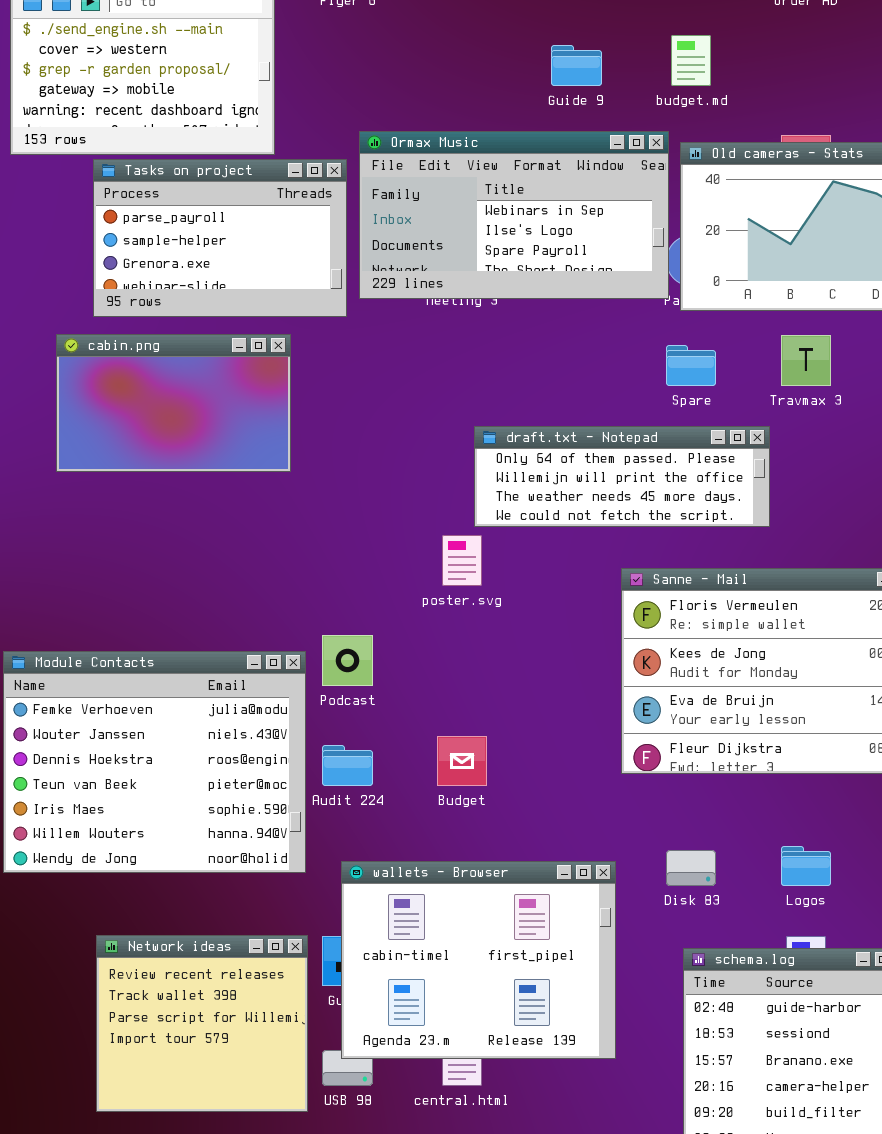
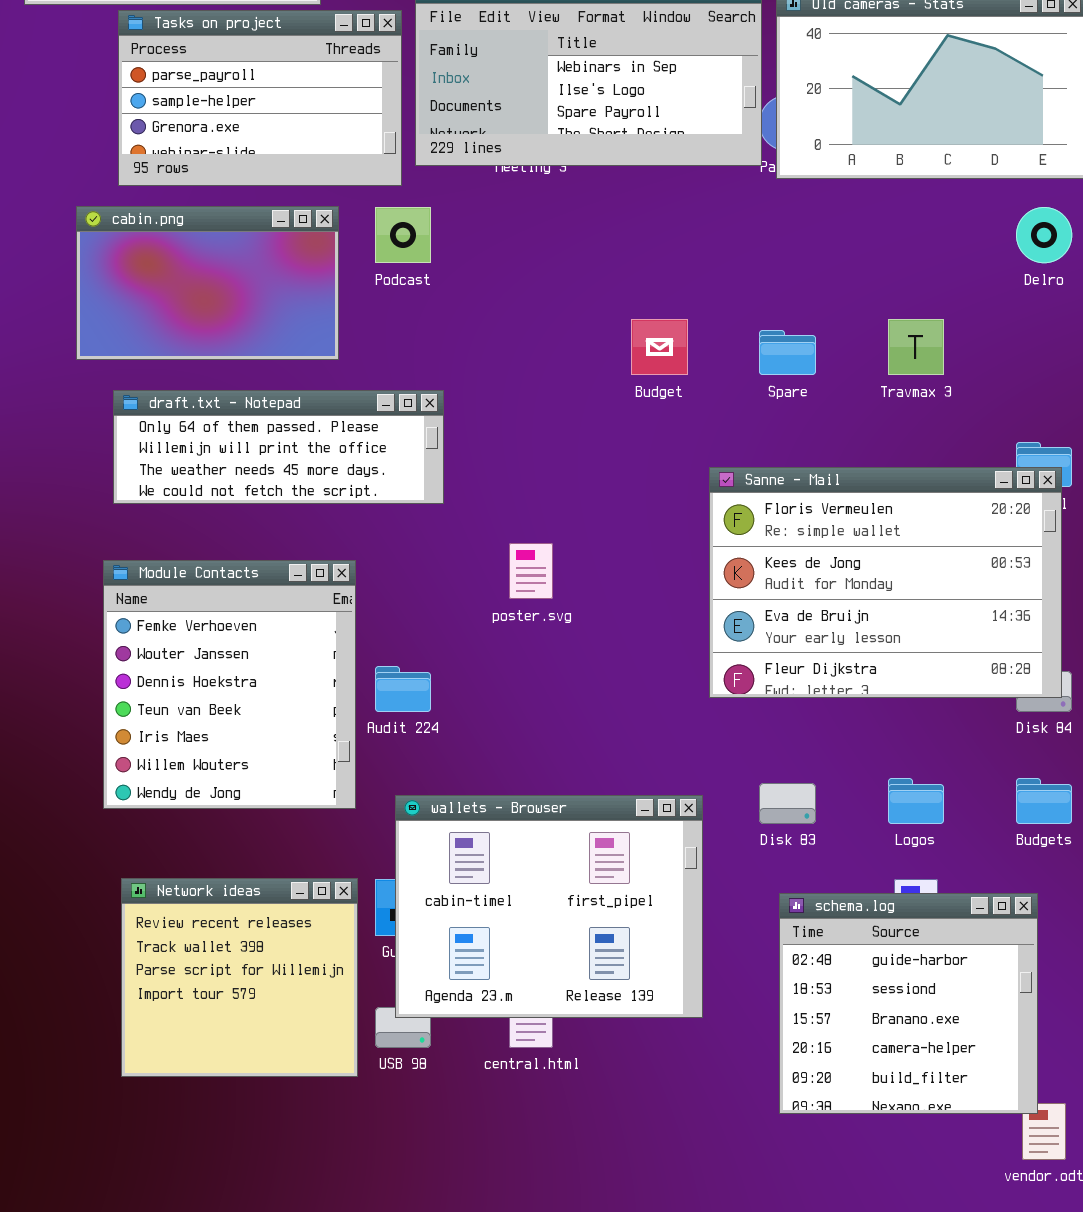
Travmax 3: [781,335,831,386] -> [888,319,944,375], moved
Spare: [666,345,716,386] -> [759,330,816,375], moved
draft.txt - Notepad: [474,426,770,527] -> [113,390,444,504], moved
poster.svg: [442,535,482,586] -> [509,543,553,599], moved
Podcast: [322,635,373,686] -> [375,207,431,263], moved
Module Contacts: [3,651,306,873] -> [103,560,356,809], resized
Budget: [437,736,487,786] -> [631,319,688,375], moved

